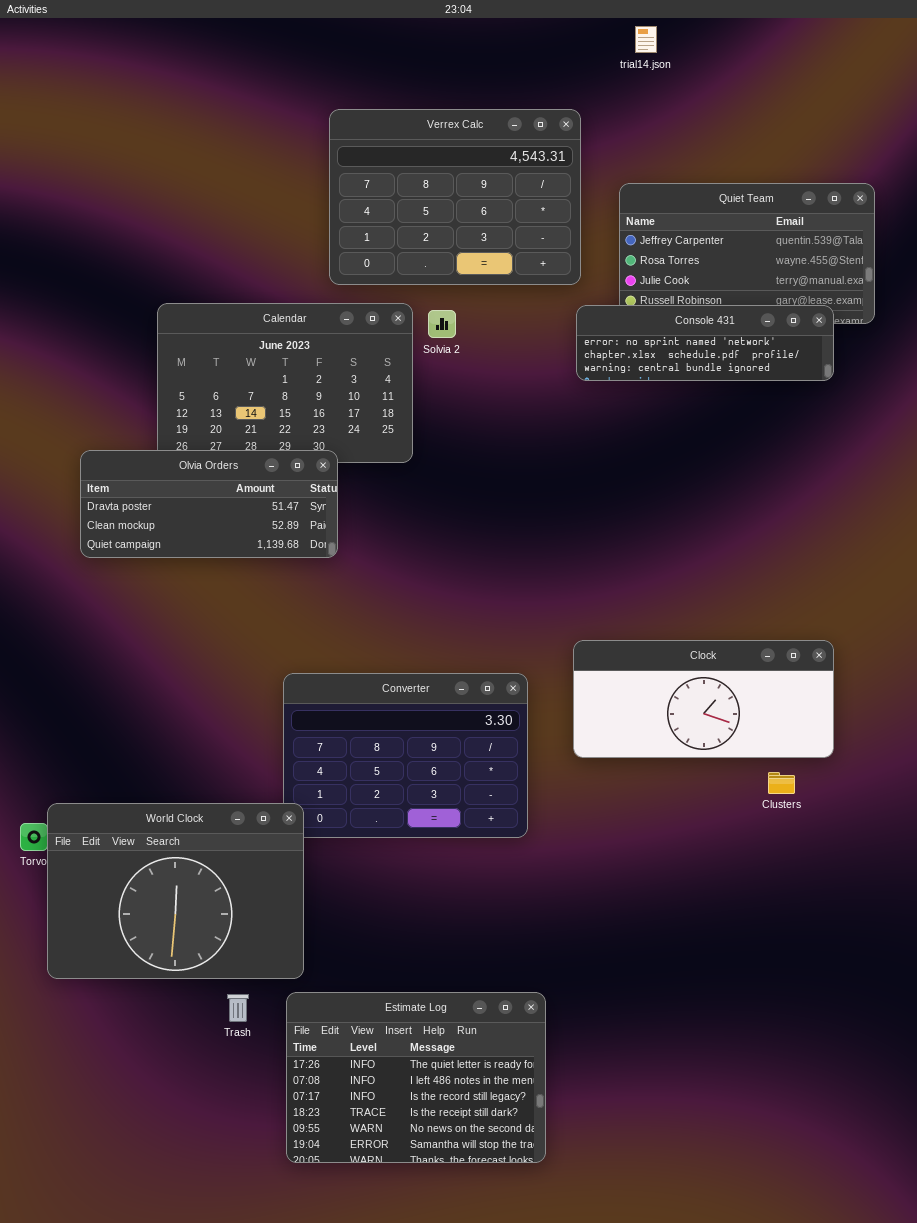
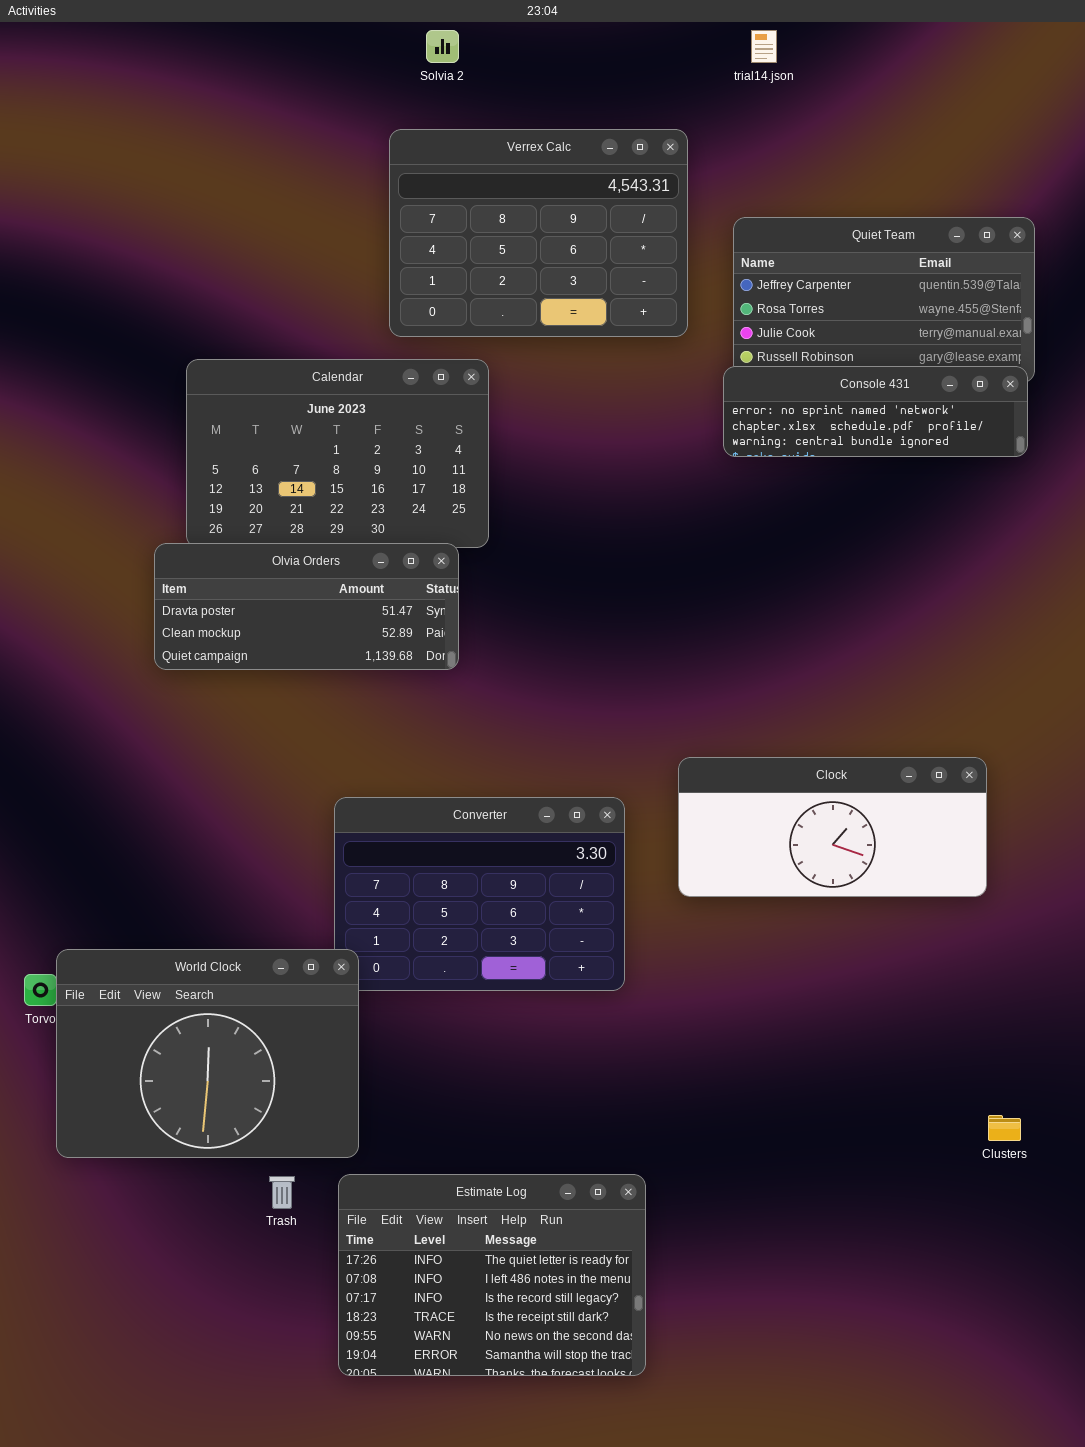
Console 431: [576,305,834,381] -> [723,366,1028,457], moved
Solvia 2: [428,310,456,338] -> [426,30,459,63], moved
Olvia Orders: [80,450,338,558] -> [154,543,459,670], moved
Clusters: [768,772,795,794] -> [988,1115,1021,1141], moved

